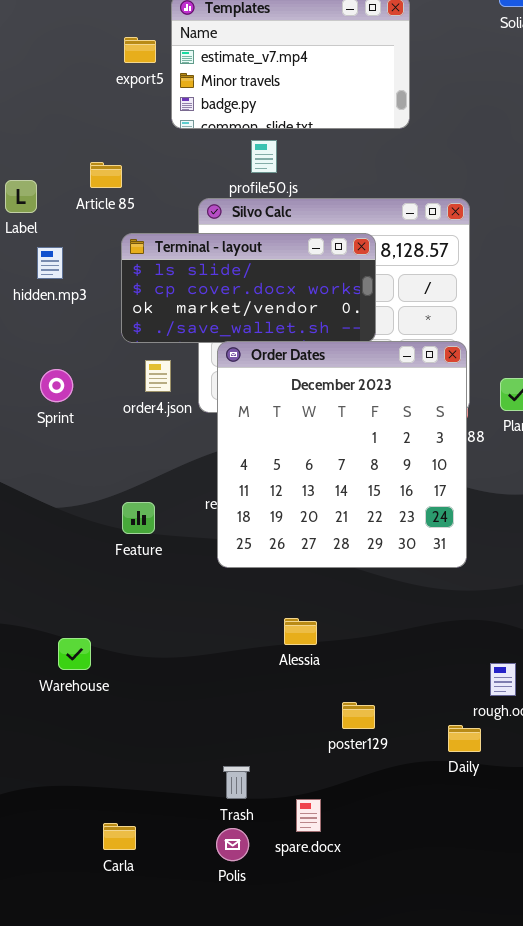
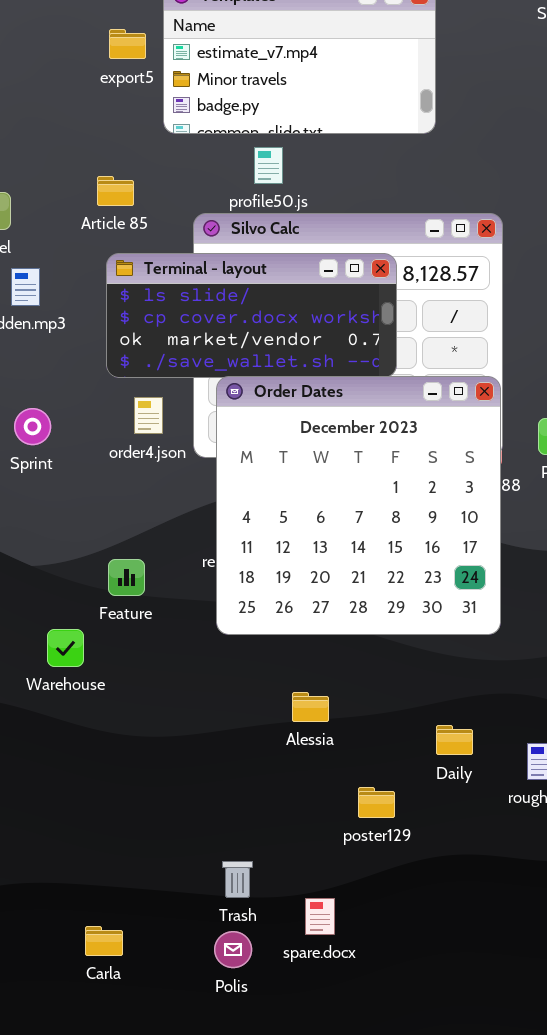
Article 85: [90,162,122,188] -> [97,176,134,206], moved
Warehouse: [58,638,91,670] -> [47,629,84,667], moved
Daily: [448,725,481,752] -> [436,725,473,755], moved

